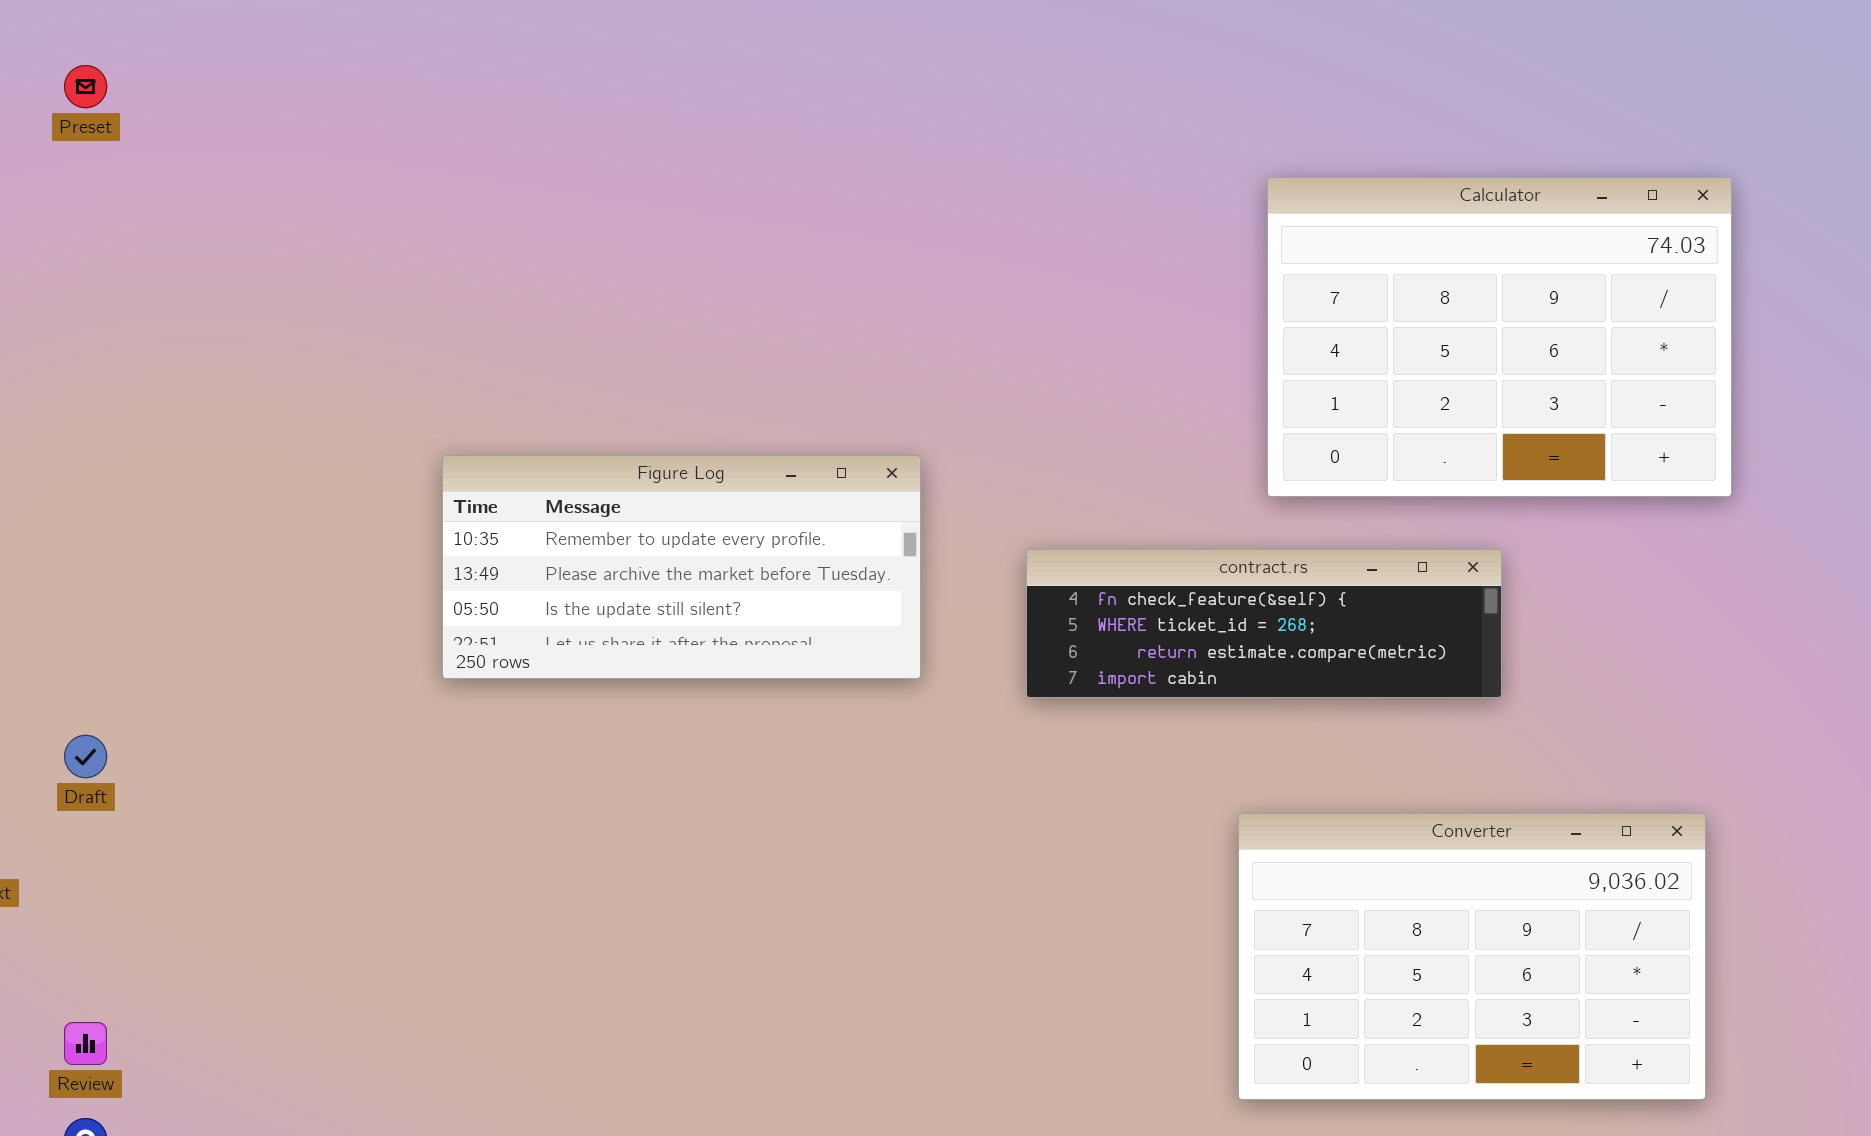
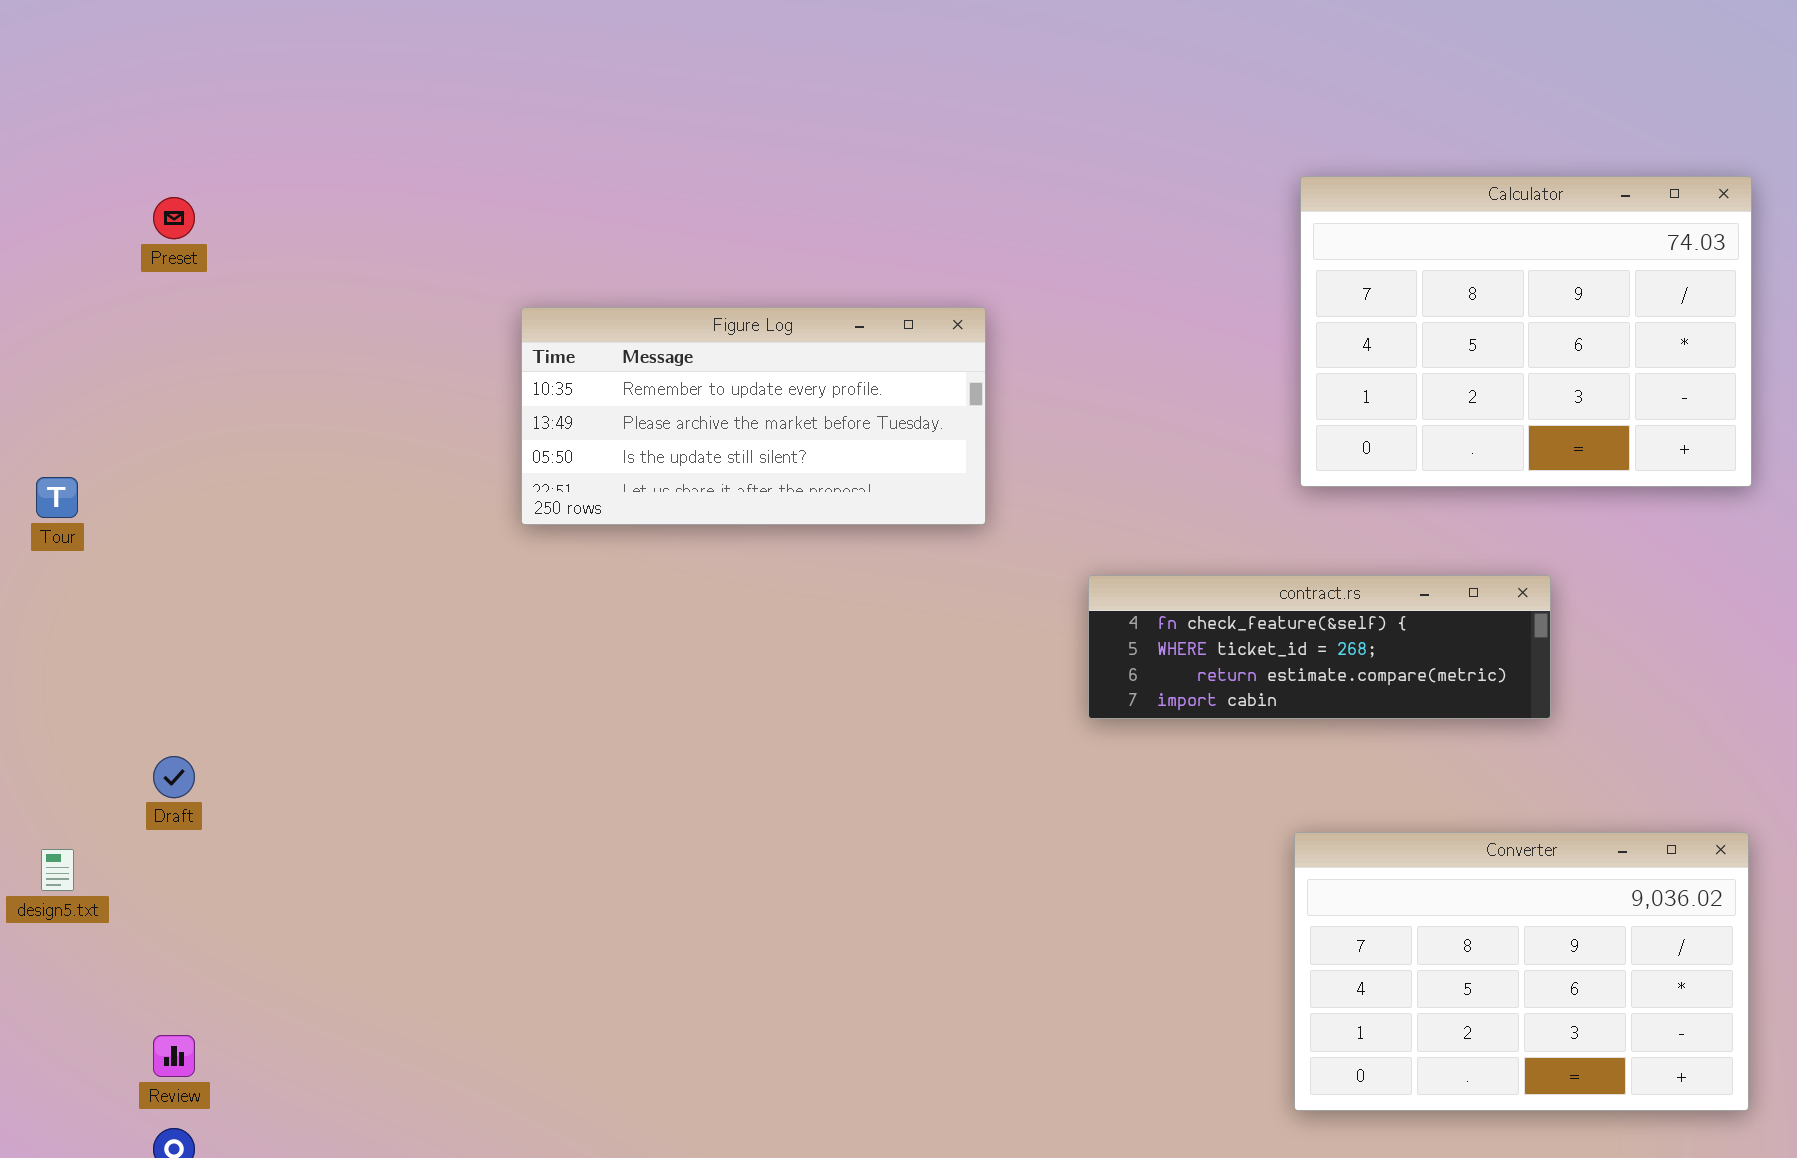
Preset: [64,65,107,108] -> [153,197,195,239], moved
Calculator: [1267,177,1732,497] -> [1300,176,1752,487], moved
Figure Log: [442,455,921,679] -> [521,307,986,525], moved

